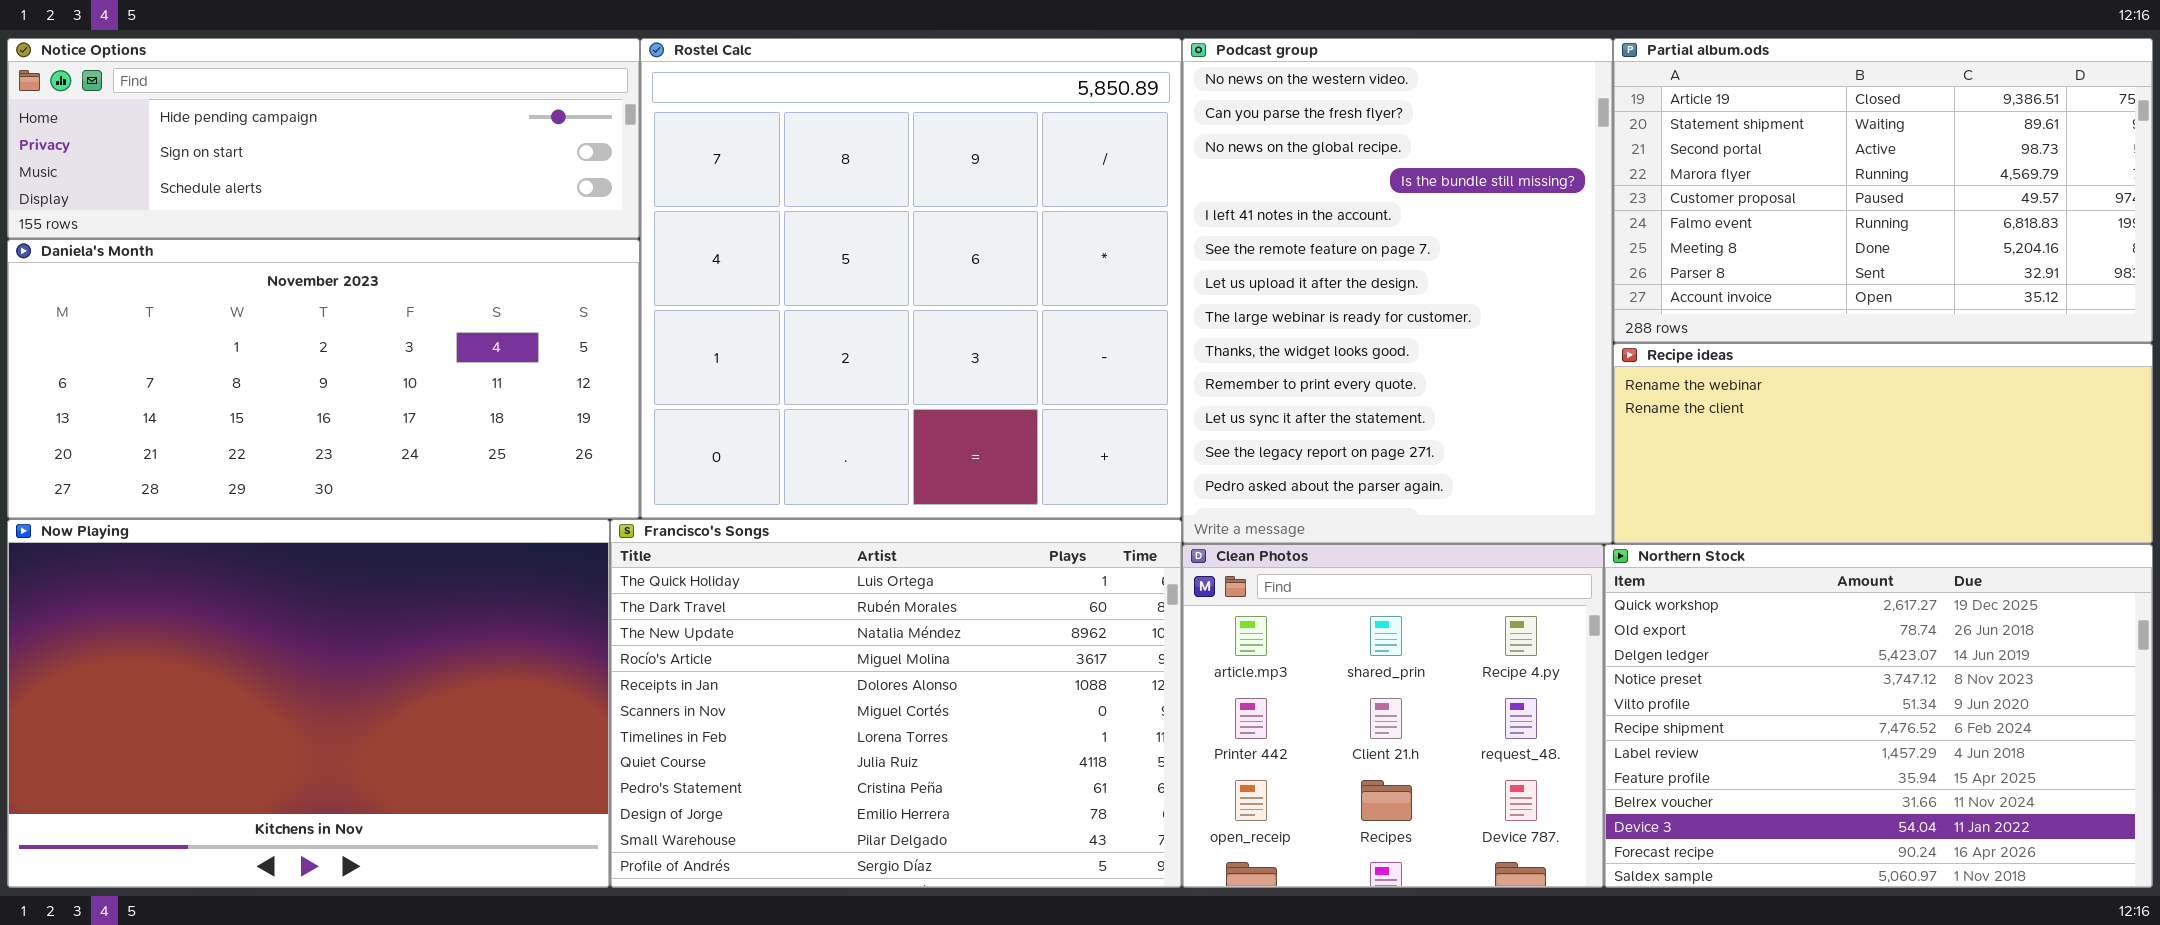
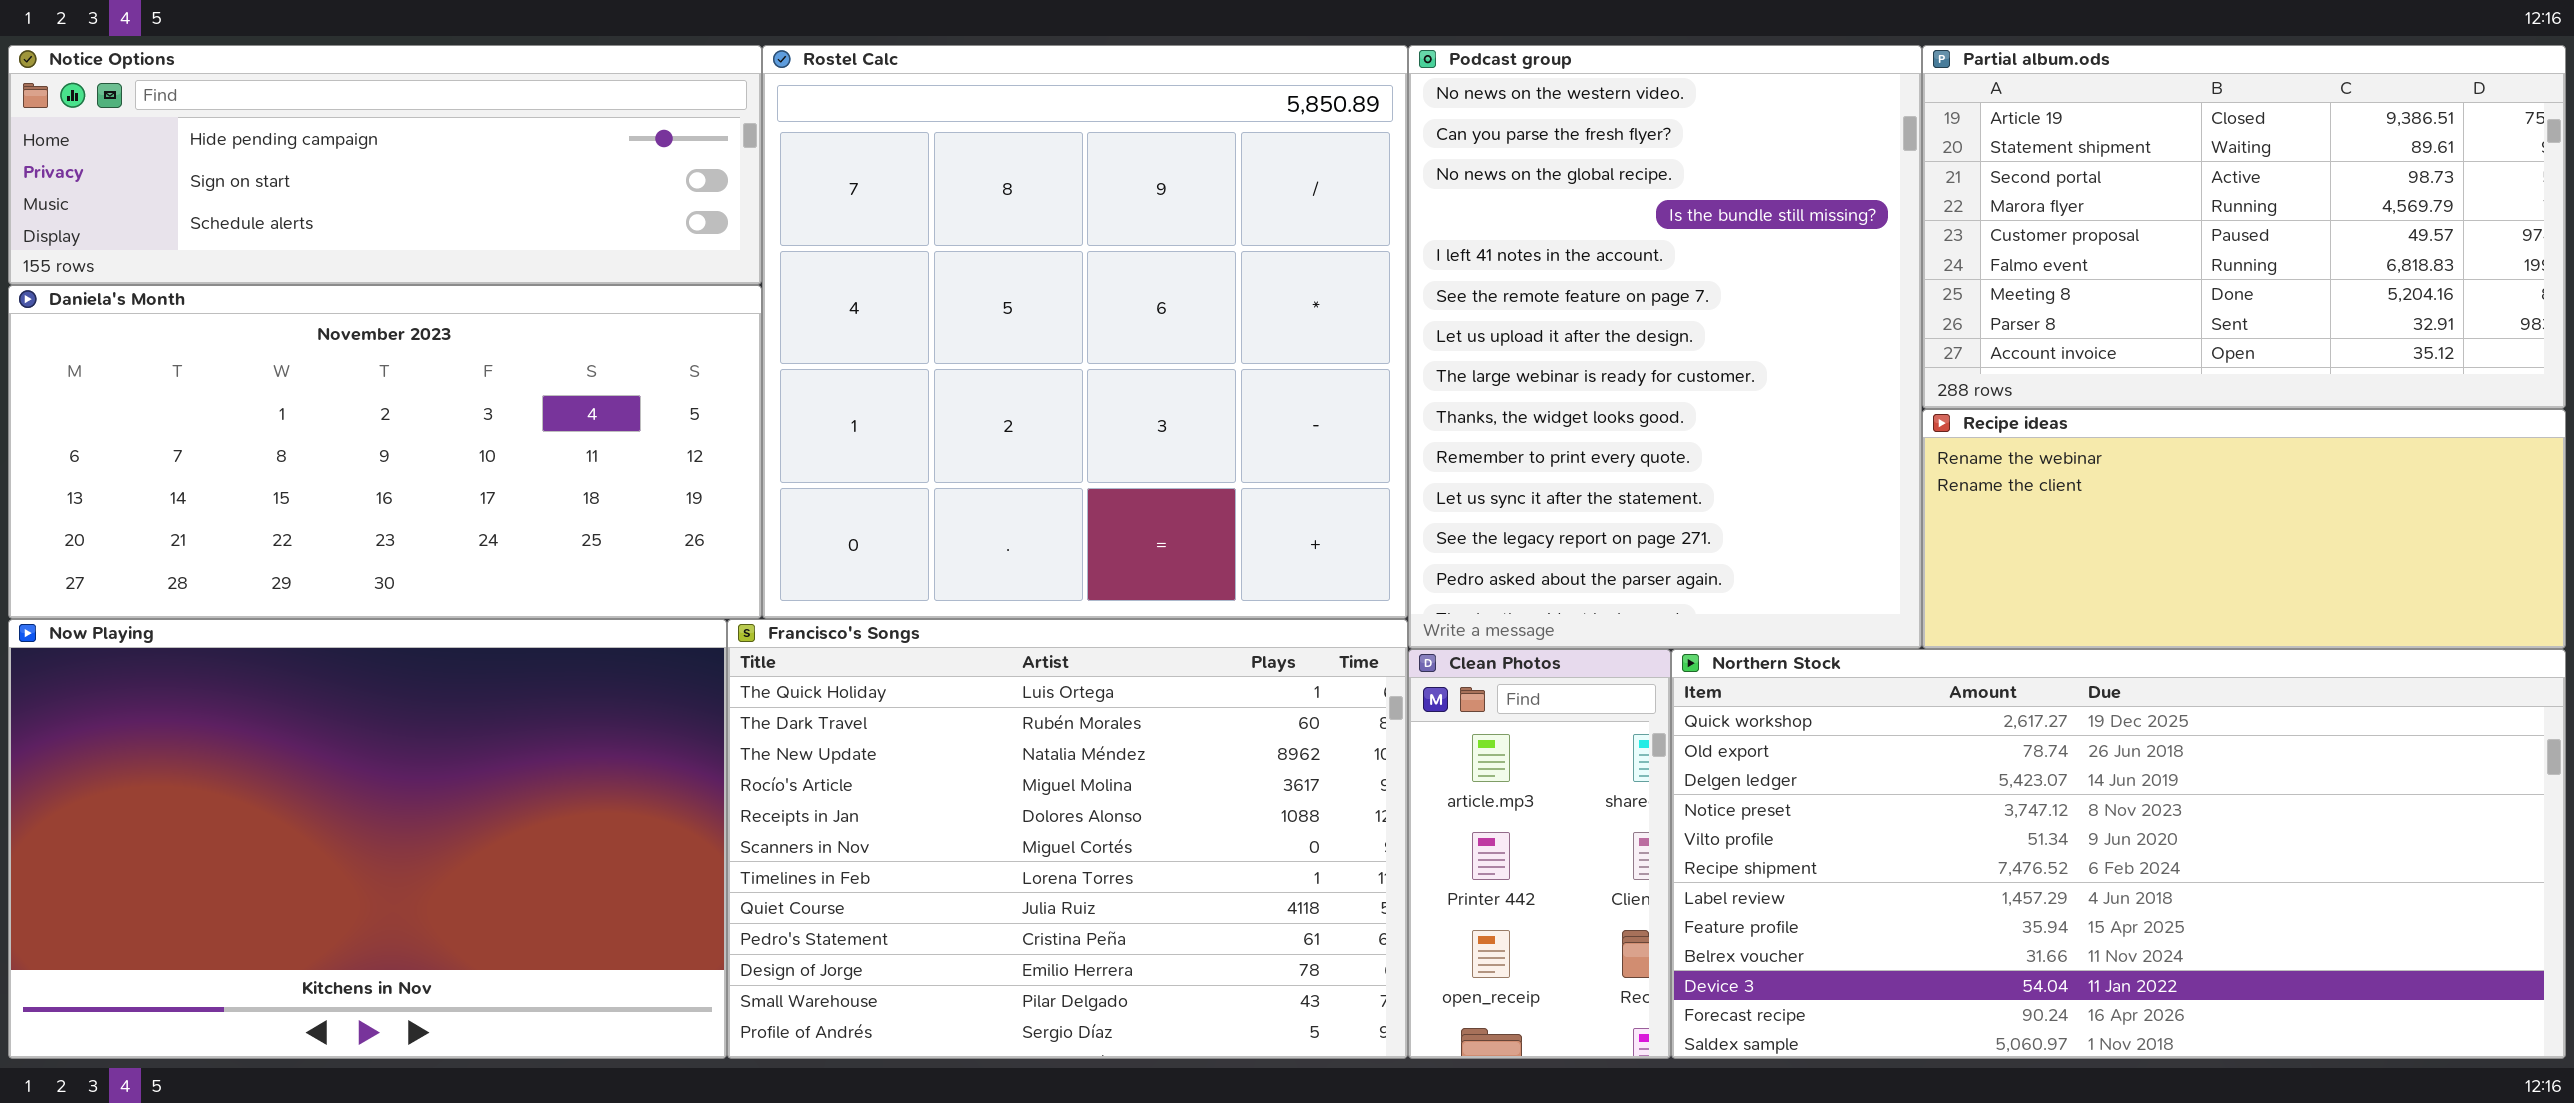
Clean Photos: [1182,544,1604,888] -> [1408,649,1671,1059], resized
Northern Stock: [1604,544,2153,888] -> [1671,649,2566,1059], resized

